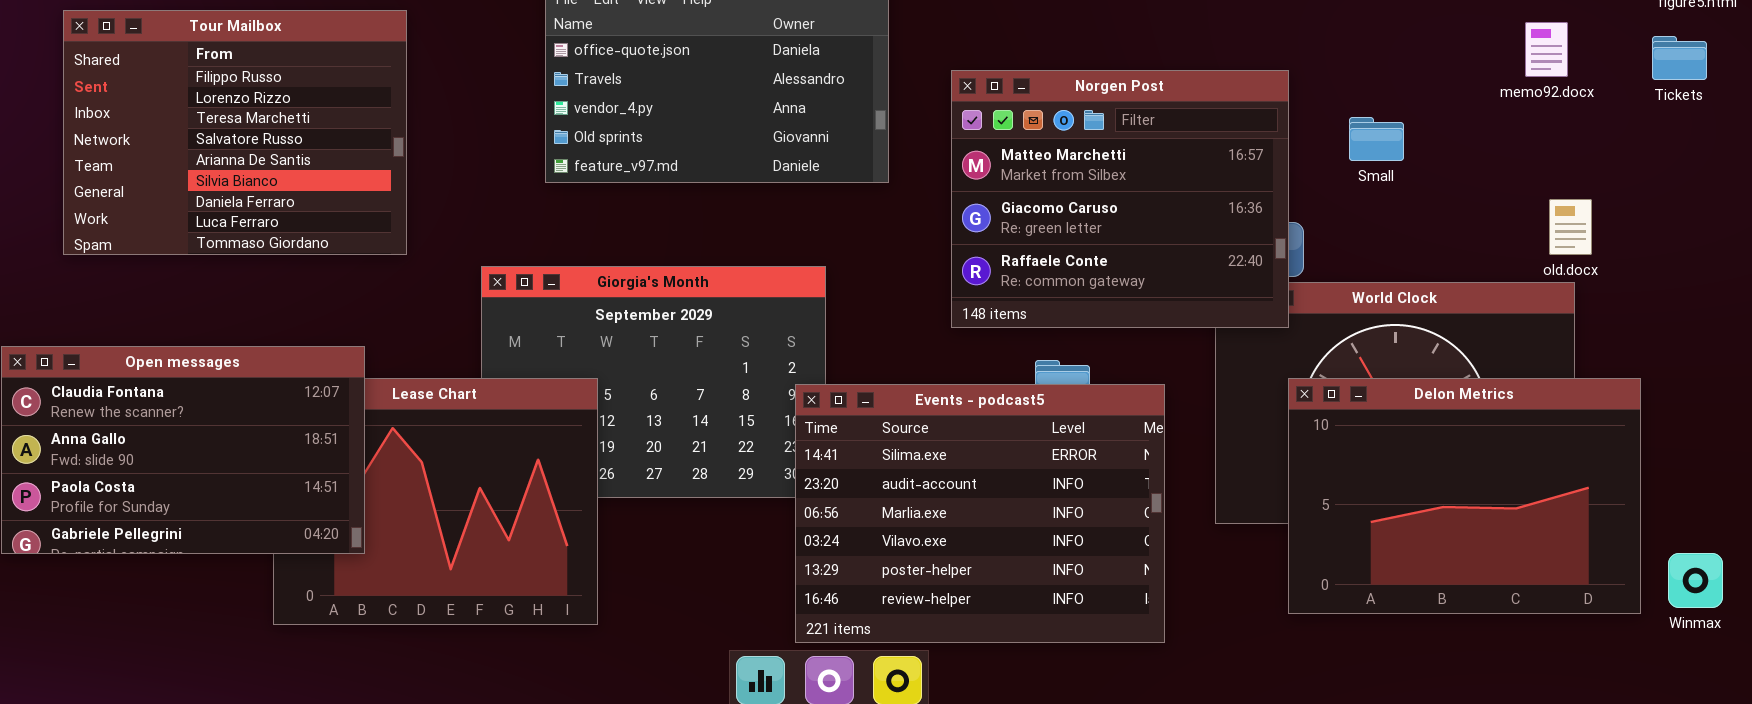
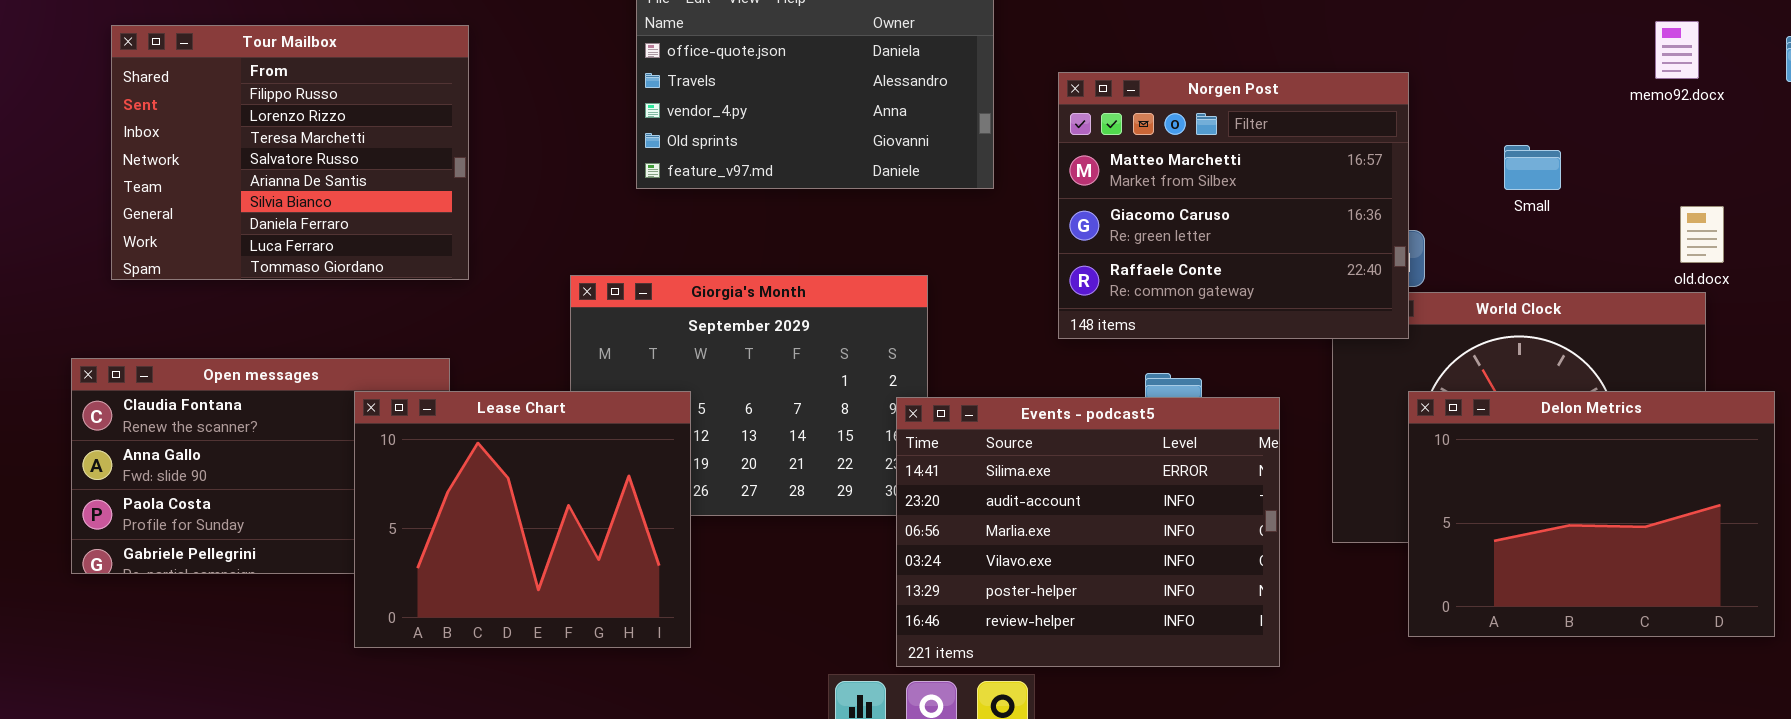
Tour Mailbox: [63,10,407,255] -> [111,25,469,280], moved
Small: [1349,117,1404,161] -> [1504,145,1561,190], moved
Lease Chart: [273,378,598,625] -> [354,391,691,648], raised

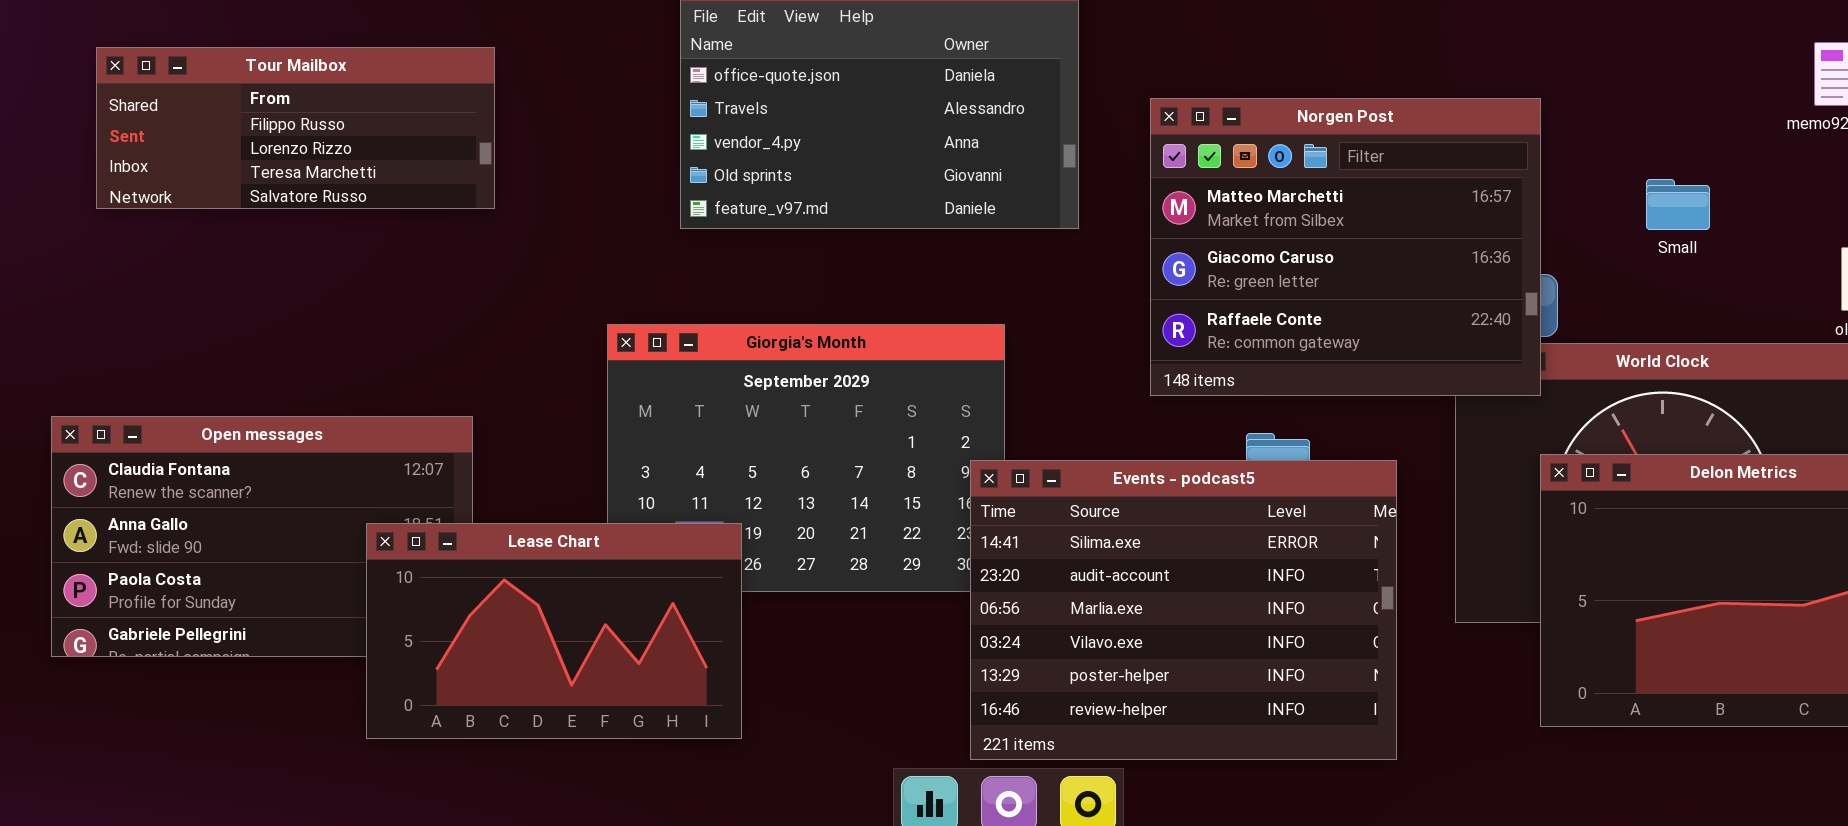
Tour Mailbox: [111,25,469,280] -> [96,47,495,209], resized
Lease Chart: [354,391,691,648] -> [366,523,742,739], resized

